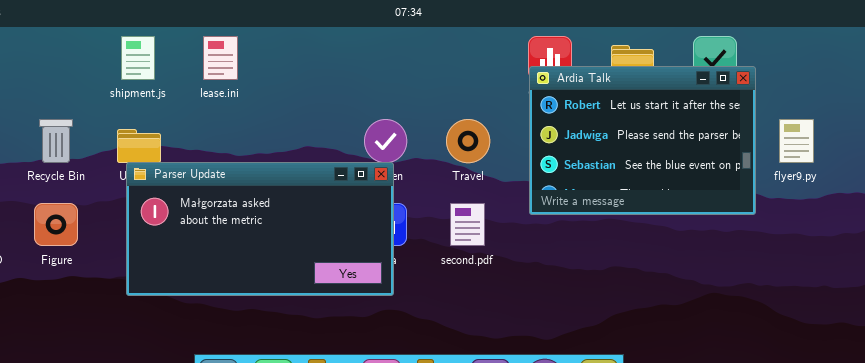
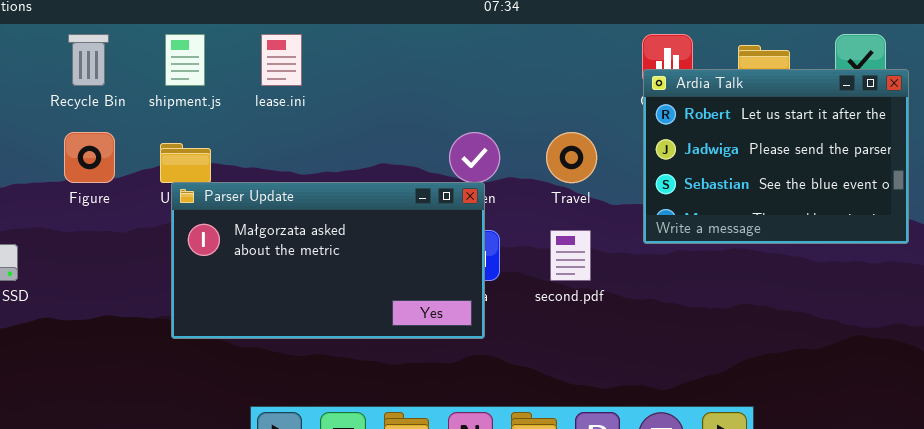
Recycle Bin: [39,119,73,163] -> [68,34,109,86], moved
Figure: [34,203,78,246] -> [64,132,115,183], moved

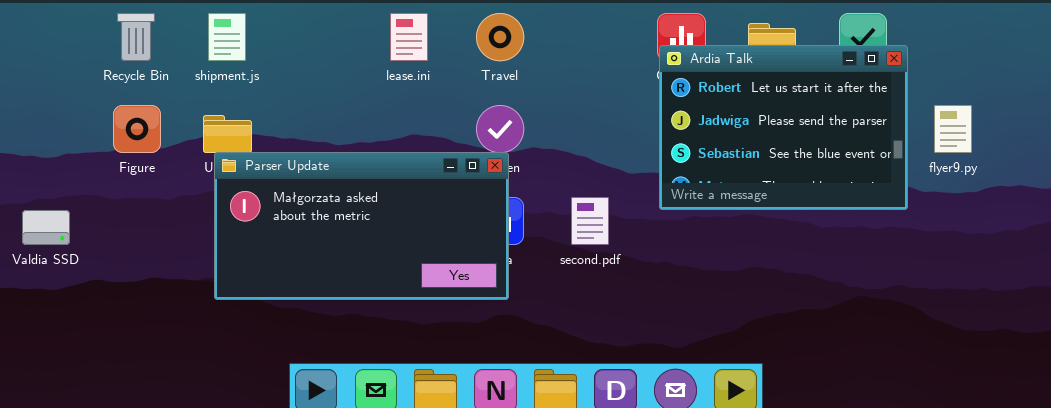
lease.ini: [261,34,302,86] -> [390,13,428,61], moved
Travel: [546,132,597,183] -> [476,13,524,61], moved

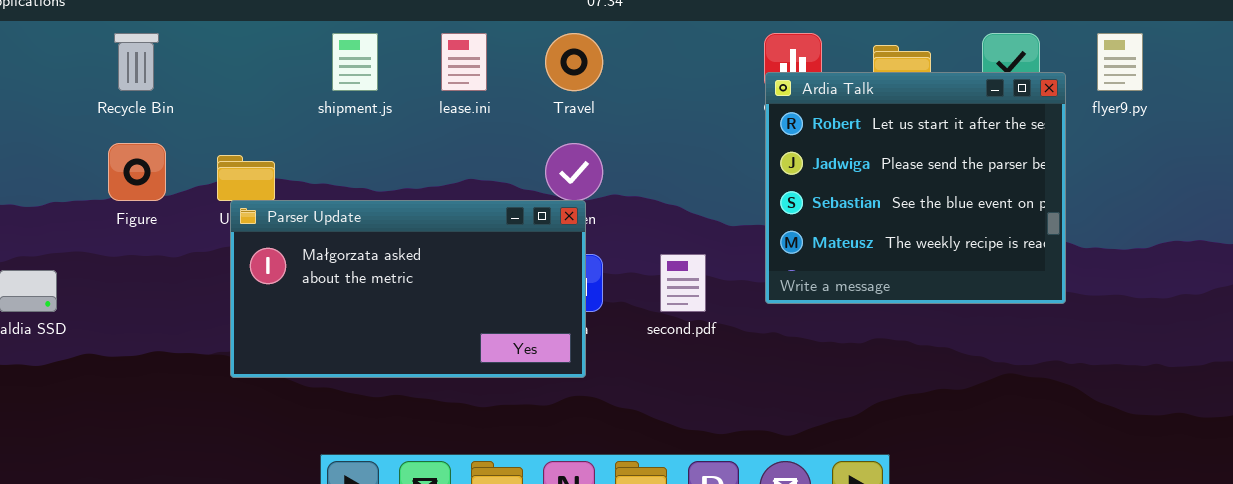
shipment.js: [208,13,246,61] -> [332,33,378,91], moved
Ardia Talk: [659,45,908,210] -> [765,72,1066,304], resized
flyer9.py: [934,105,972,153] -> [1097,33,1143,91], moved

